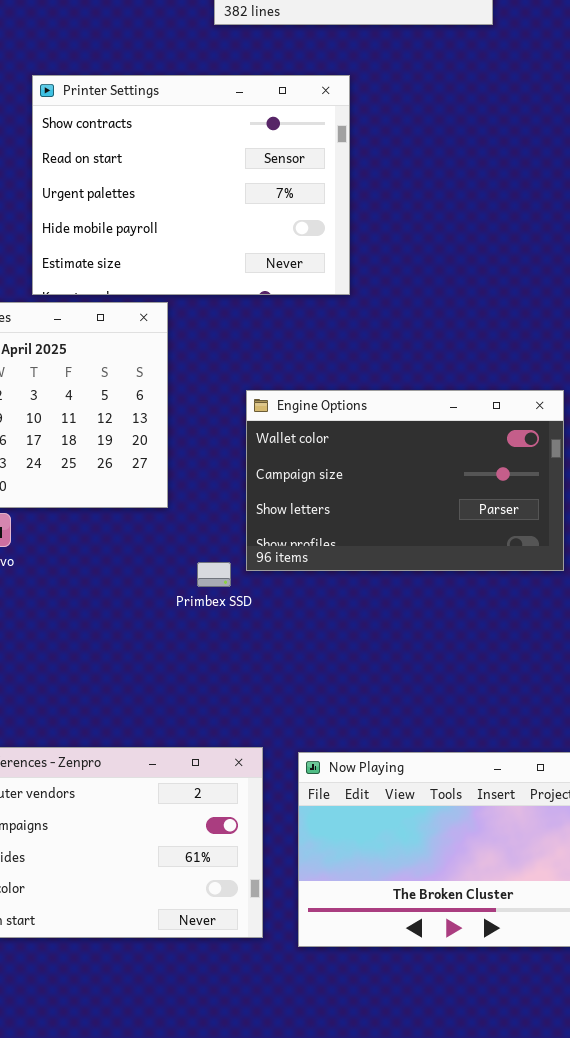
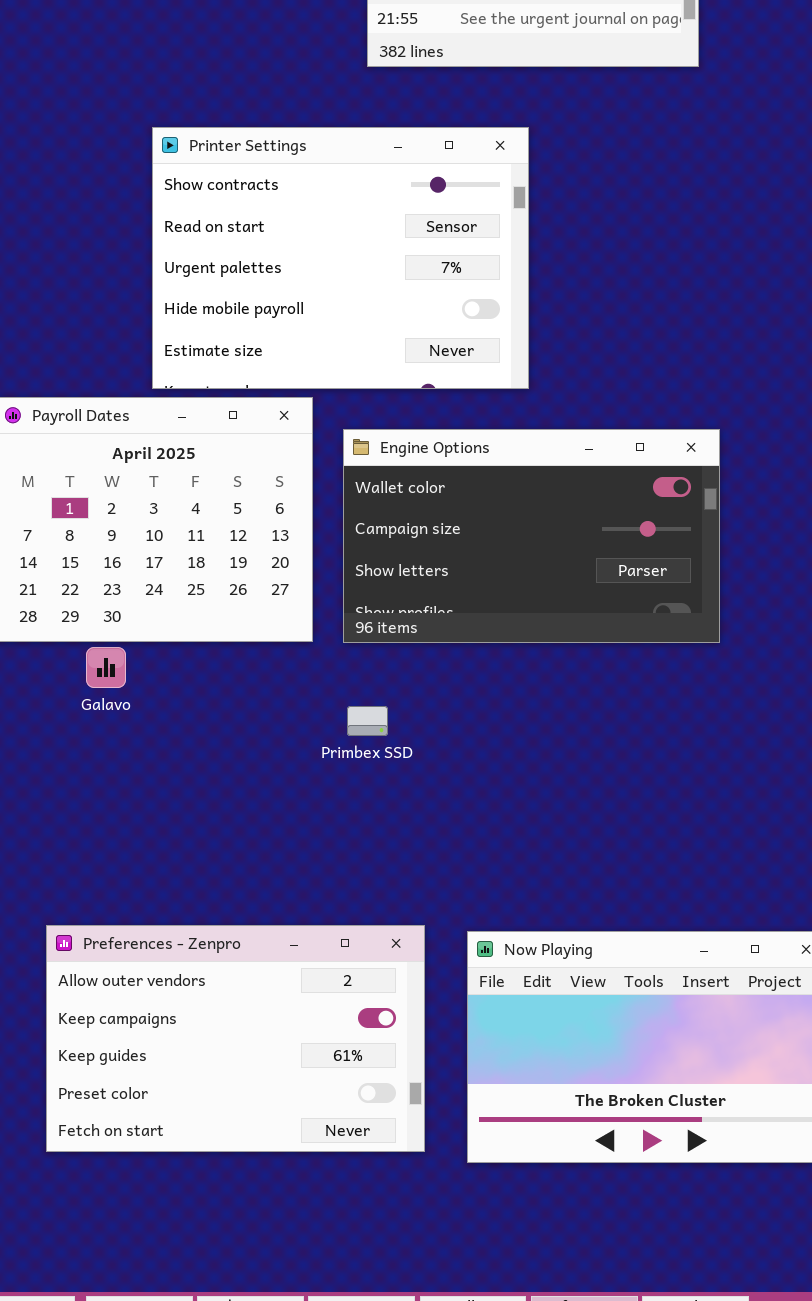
Engine Options: [246,390,564,571] -> [343,429,720,643], moved

